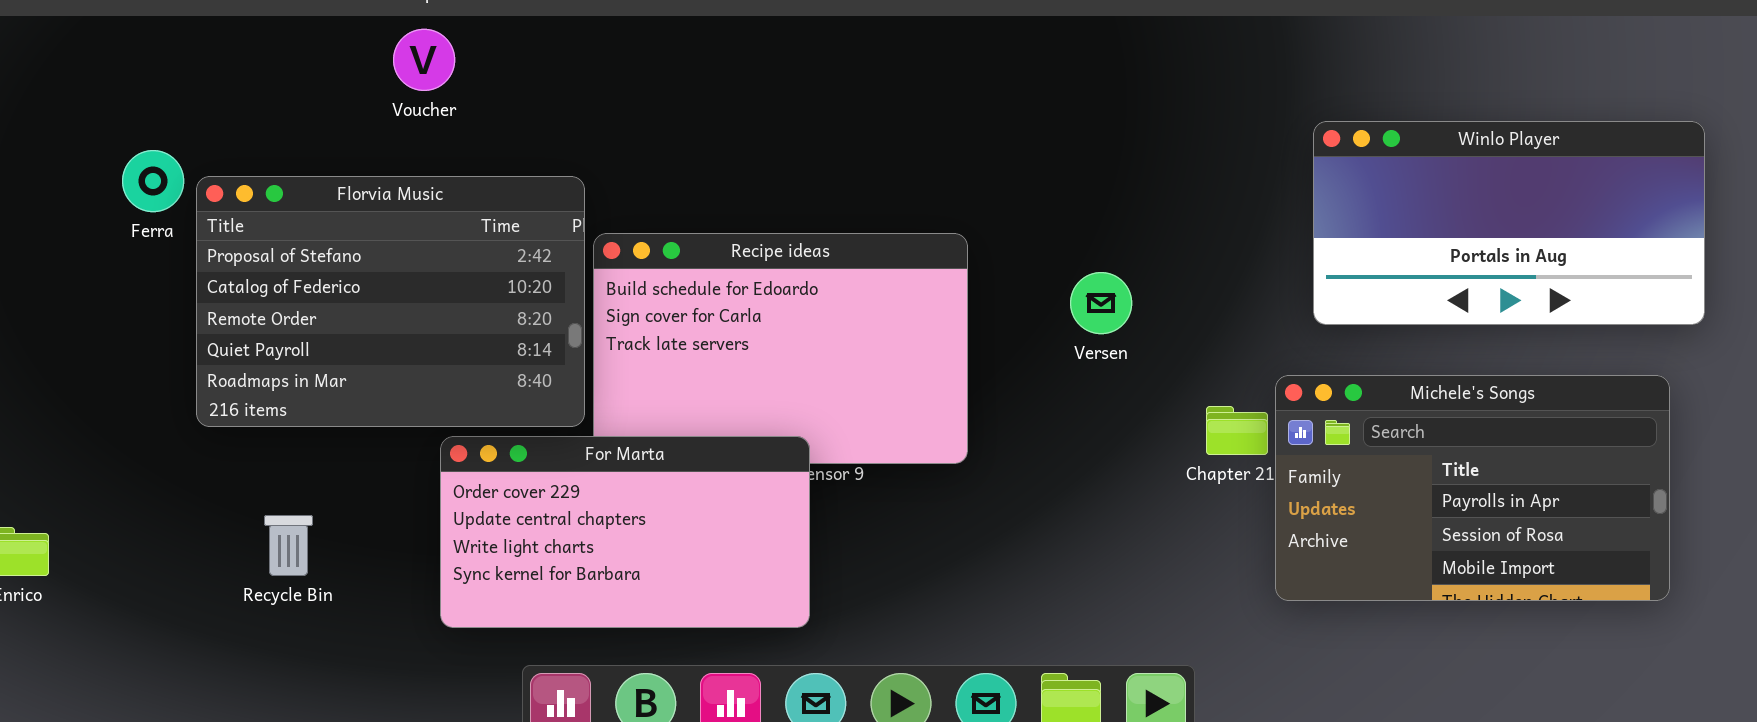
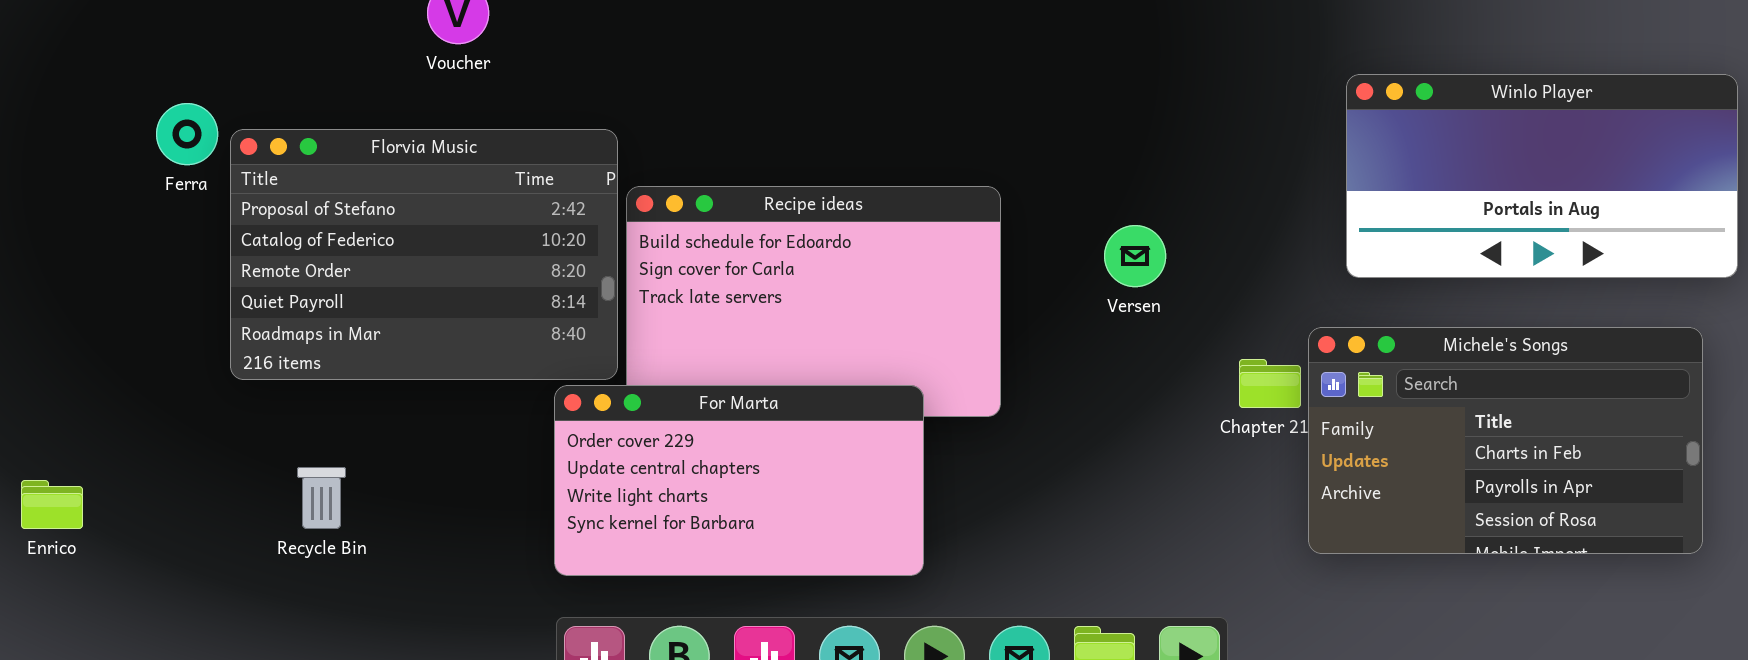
Michele's Songs: [1275,375,1670,601] -> [1308,327,1703,554], scrolled up 1 row
For Marta: [440,436,810,628] -> [554,385,924,576], moved

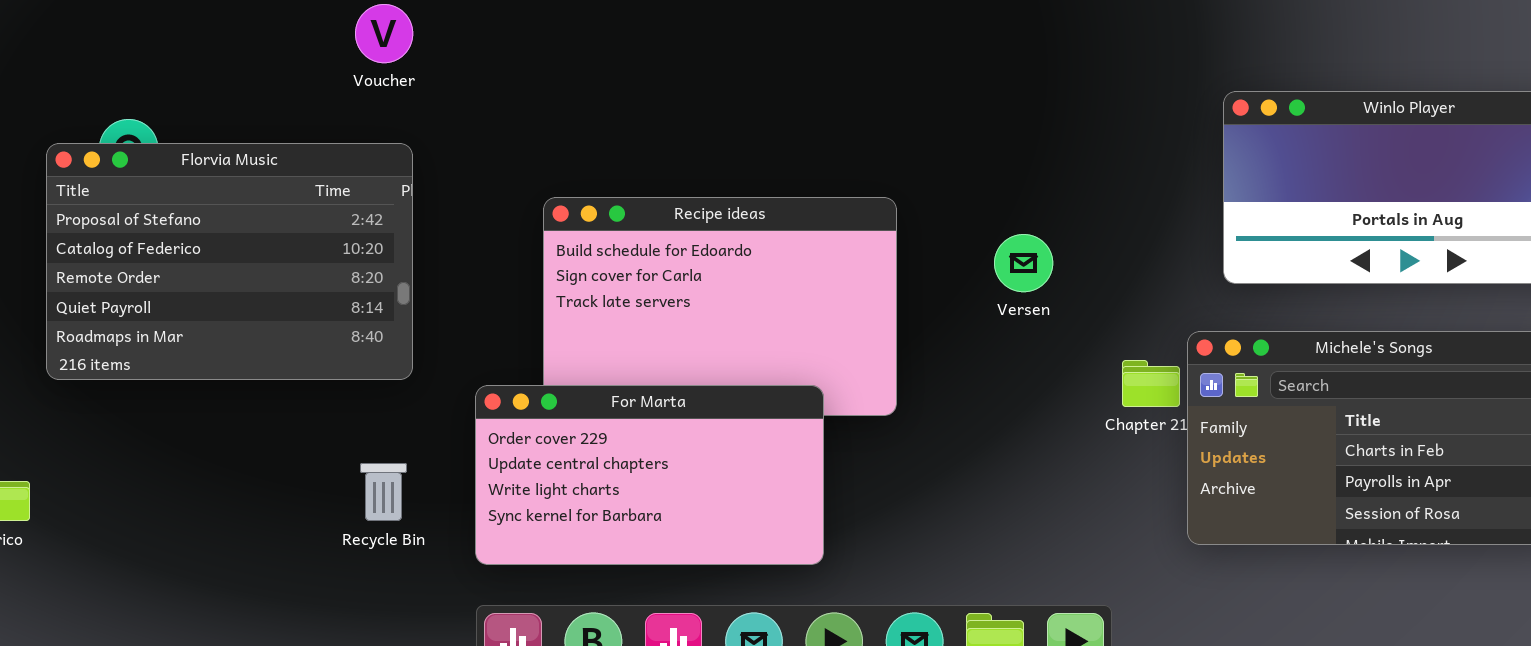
Florvia Music: [230,129,618,380] -> [46,143,413,380], moved
Recycle Bin: [297,467,346,529] -> [360,463,407,521], moved

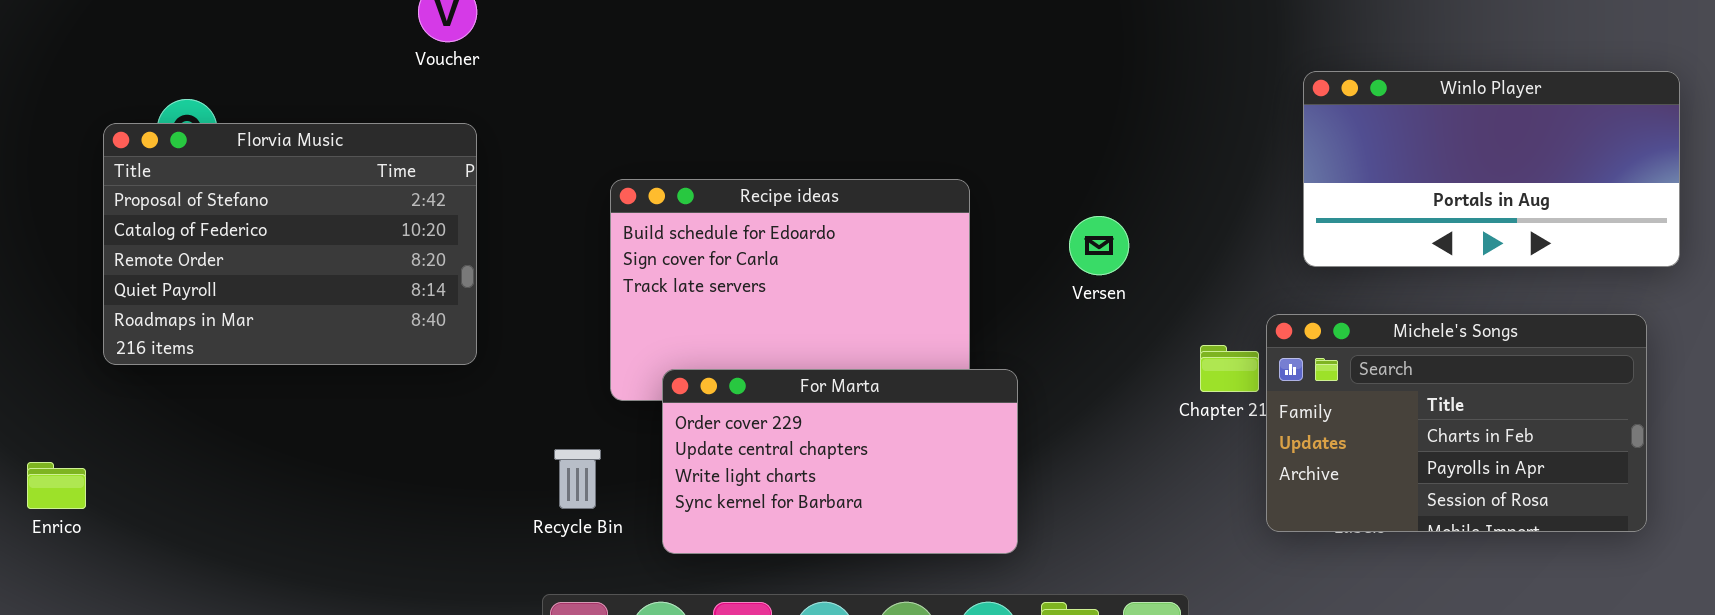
For Marta: [475,385,824,565] -> [662,369,1018,554], moved
Recycle Bin: [360,463,407,521] -> [554,449,601,509], moved

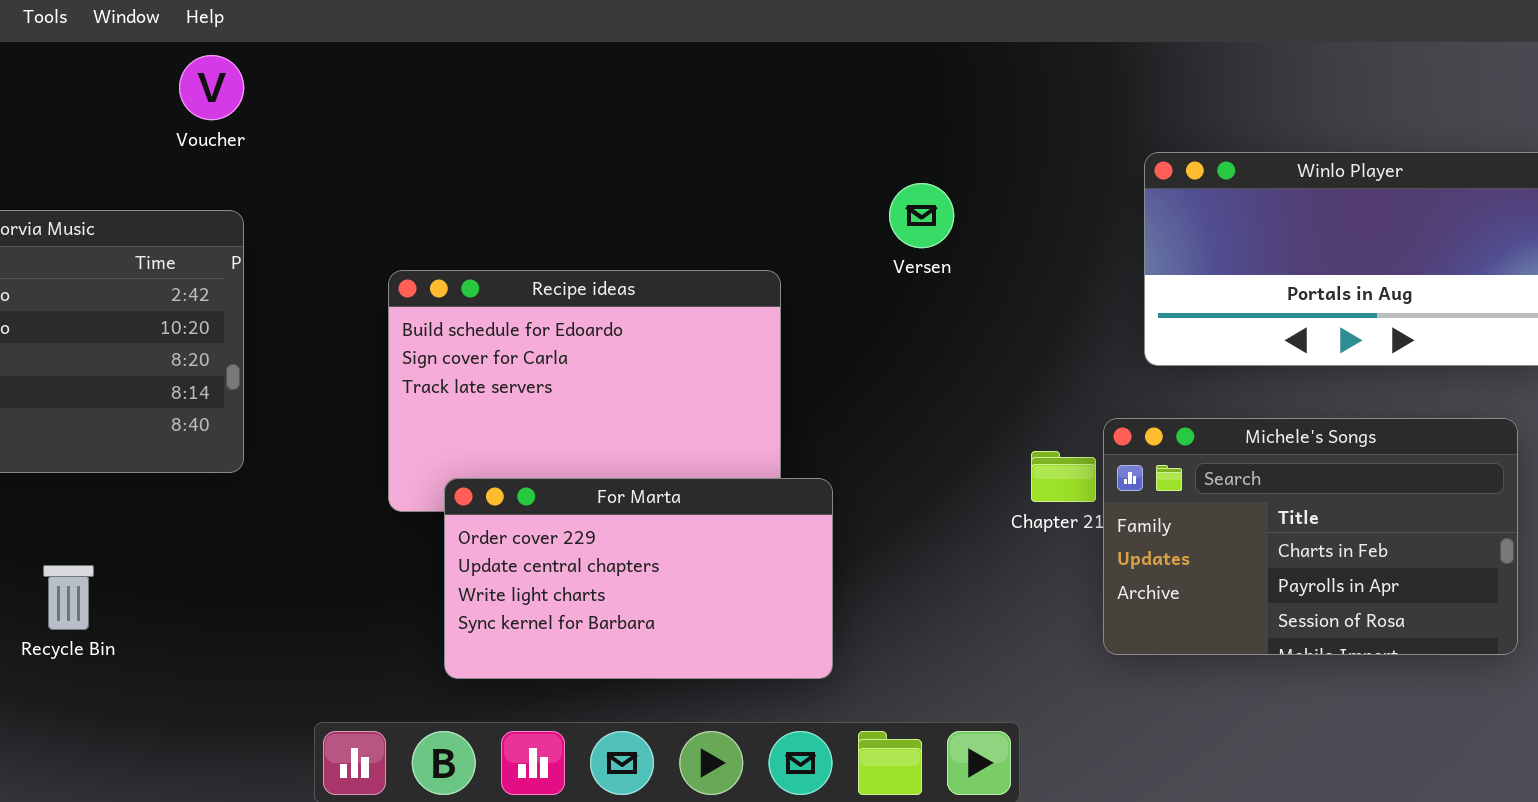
Versen: [1069,216,1129,275] -> [889,183,954,248], moved
Recycle Bin: [554,449,601,509] -> [43,565,94,630], moved

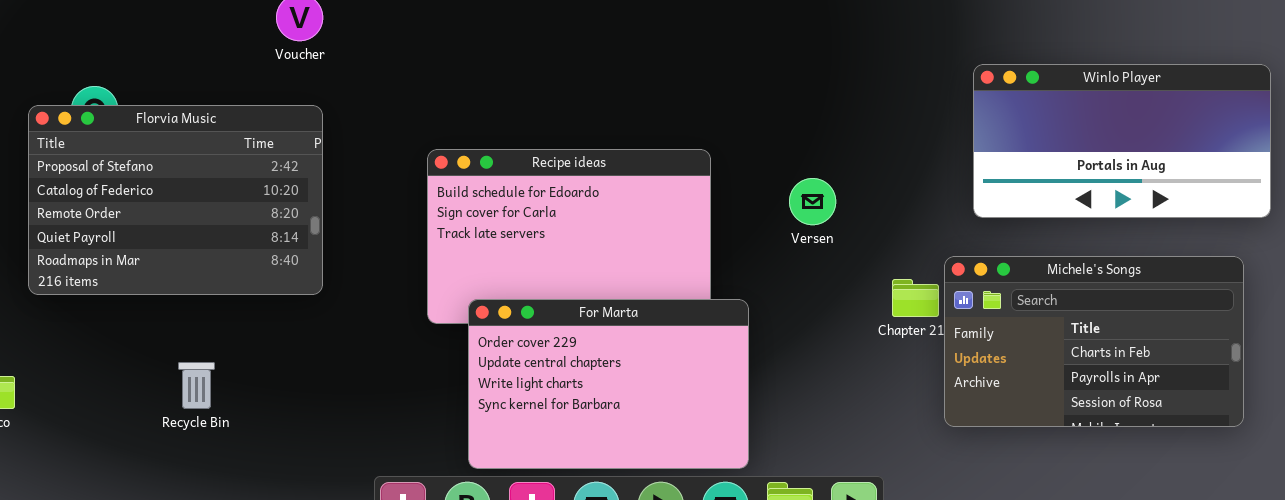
Versen: [889,183,954,248] -> [789,178,836,225], moved
For Marta: [444,478,833,679] -> [468,299,749,469], resized

